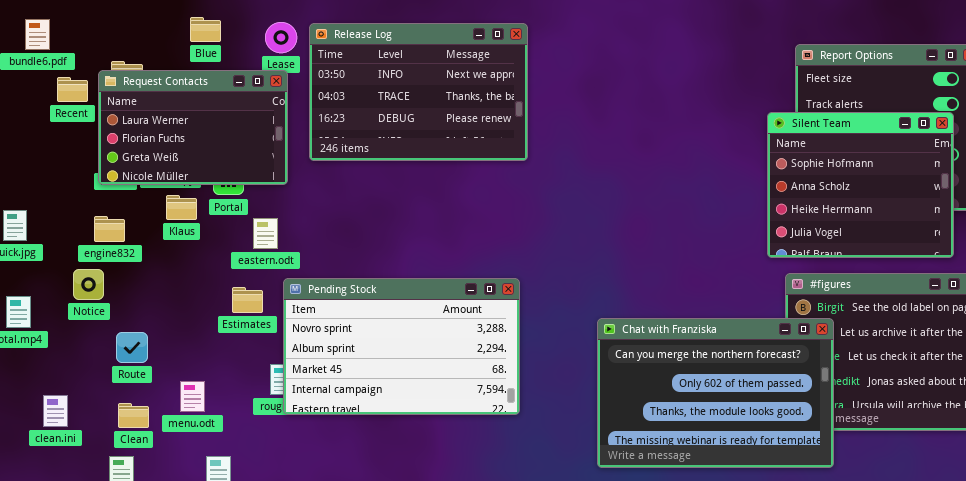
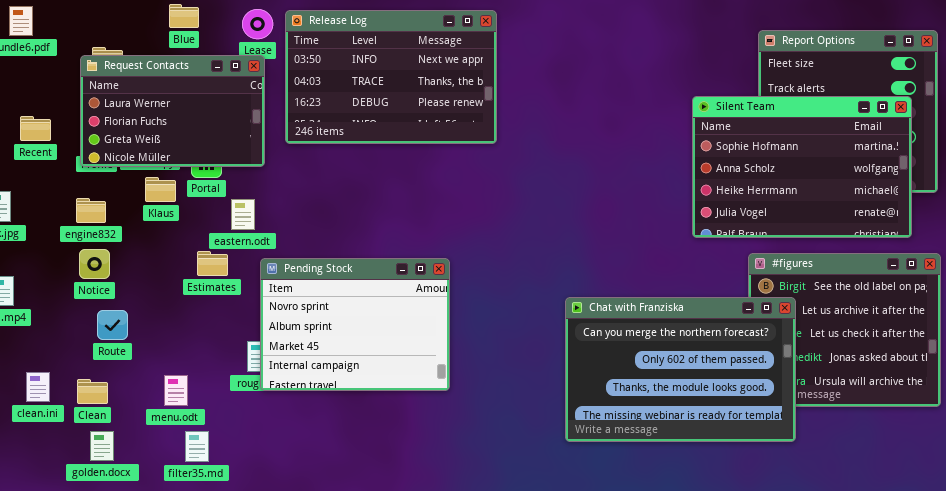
Recent: [57,77,88,102] -> [20,116,51,141], moved
Silent Team: [767,112,954,258] -> [692,96,912,238], resized
Notice: [73,269,104,300] -> [79,249,110,279], moved
Pending Stock: [283,278,520,415] -> [260,258,450,391], resized
Estimates: [232,287,263,313] -> [197,251,228,276], moved
menu.odt: [180,381,205,412] -> [164,375,188,406], moved
Clean: [118,403,149,428] -> [77,379,108,404], moved

